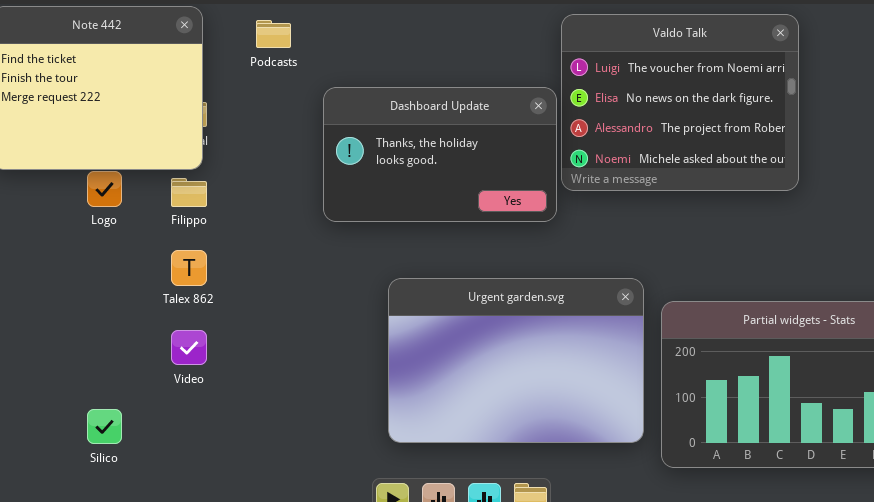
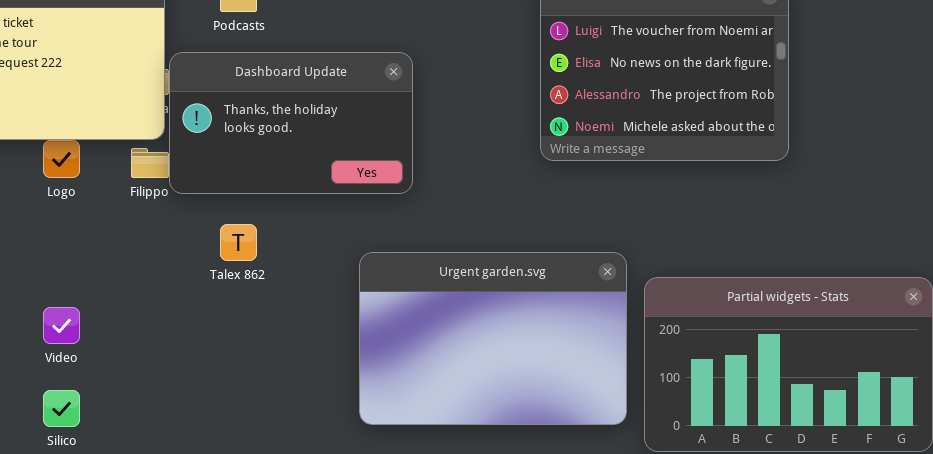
Dashboard Update: [323,87,557,222] -> [169,52,413,194], moved
Talex 862: [171,250,207,286] -> [220,224,257,261], moved
Video: [171,330,207,365] -> [43,307,80,344], moved

